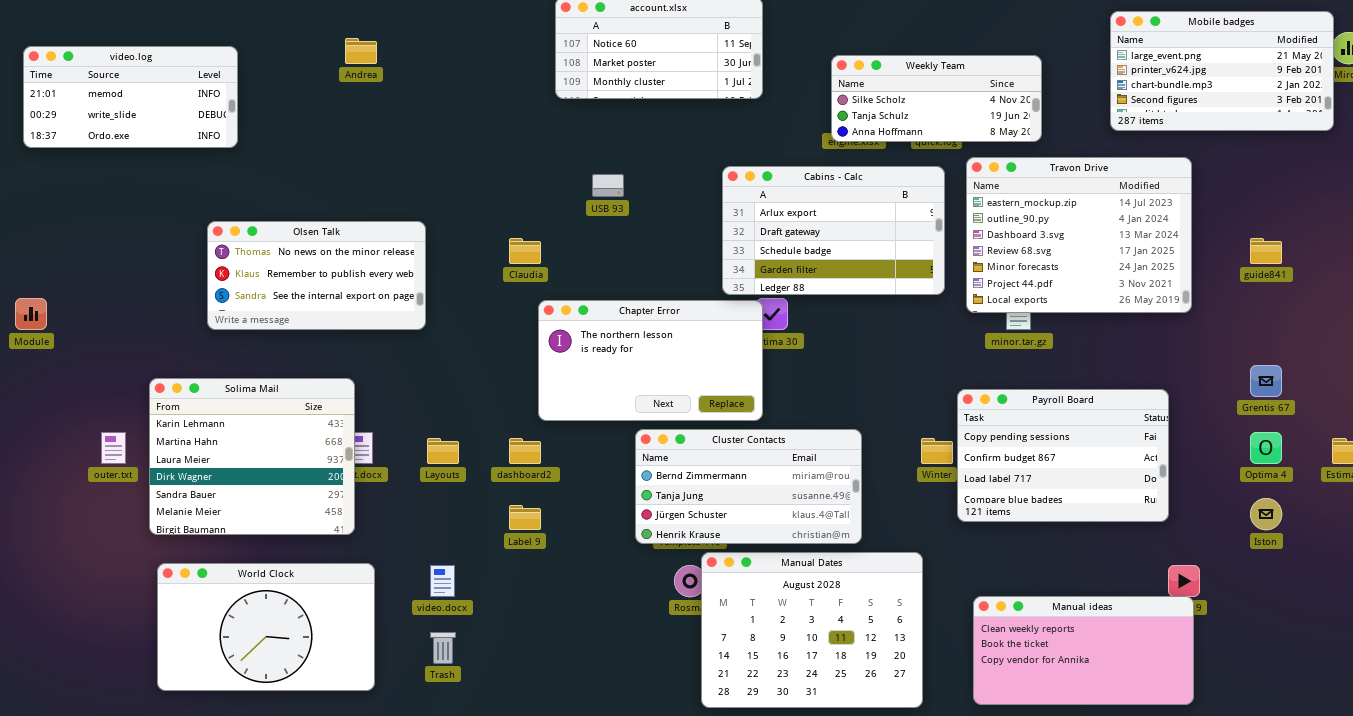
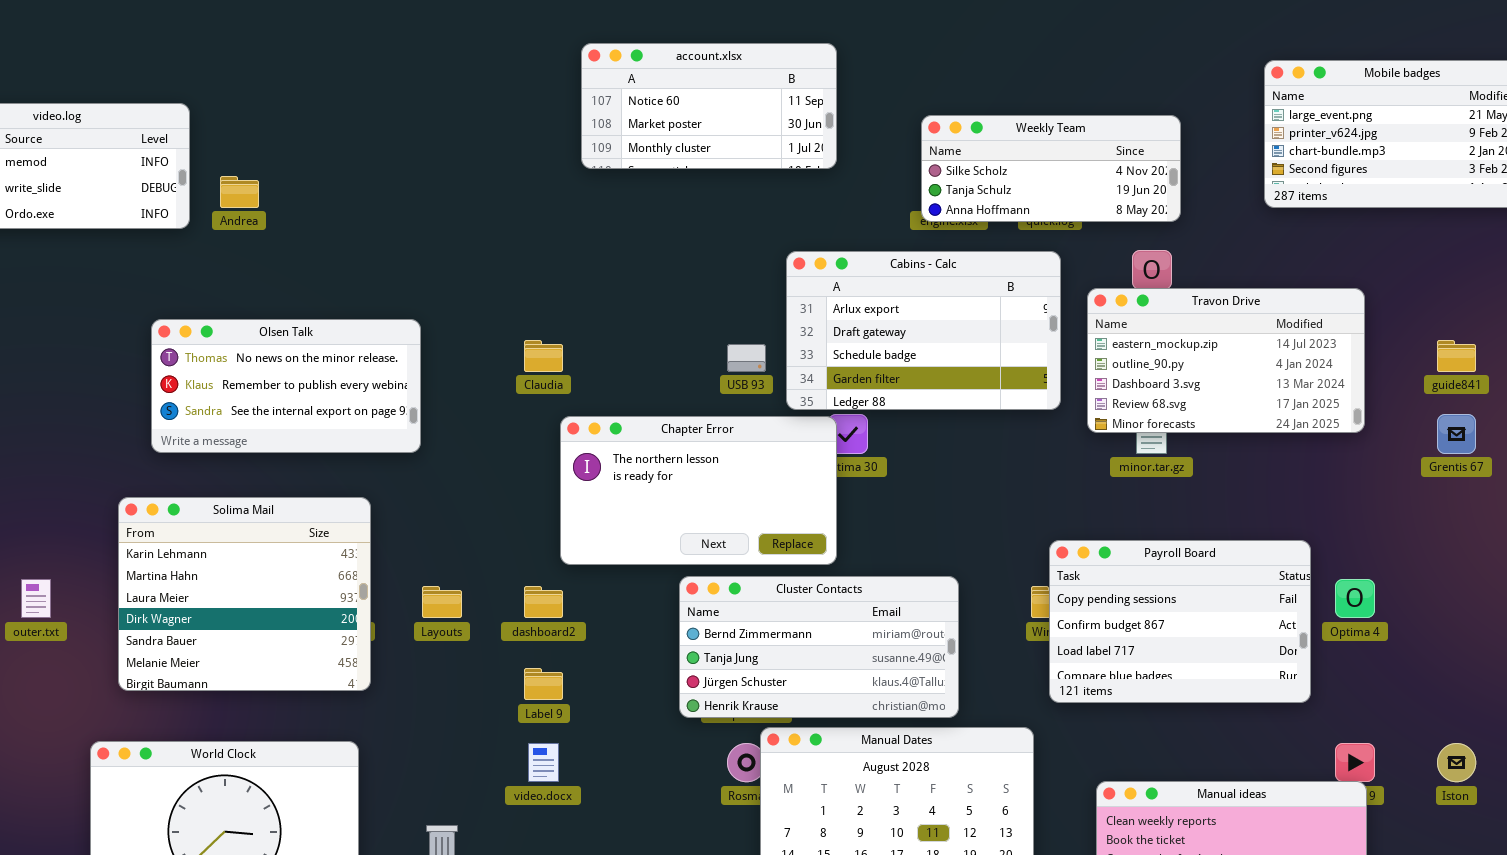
Andrea: [345,38,377,64] -> [220,176,259,208], moved
Travon Drive: [966,157,1192,313] -> [1087,288,1365,433], resized
USB 93: [592,174,624,197] -> [727,344,766,372], moved
Grentis 67: [1250,365,1282,397] -> [1437,414,1476,454], moved
Solima Mail: [149,378,355,535] -> [118,497,371,691], moved
Payroll Board: [957,389,1169,522] -> [1049,540,1311,703], moved
Optima 4: [1250,432,1282,464] -> [1335,579,1375,618], moved
Iston: [1250,498,1282,530] -> [1437,743,1476,782], moved
video.docx: [430,565,455,597] -> [528,743,559,782], moved

